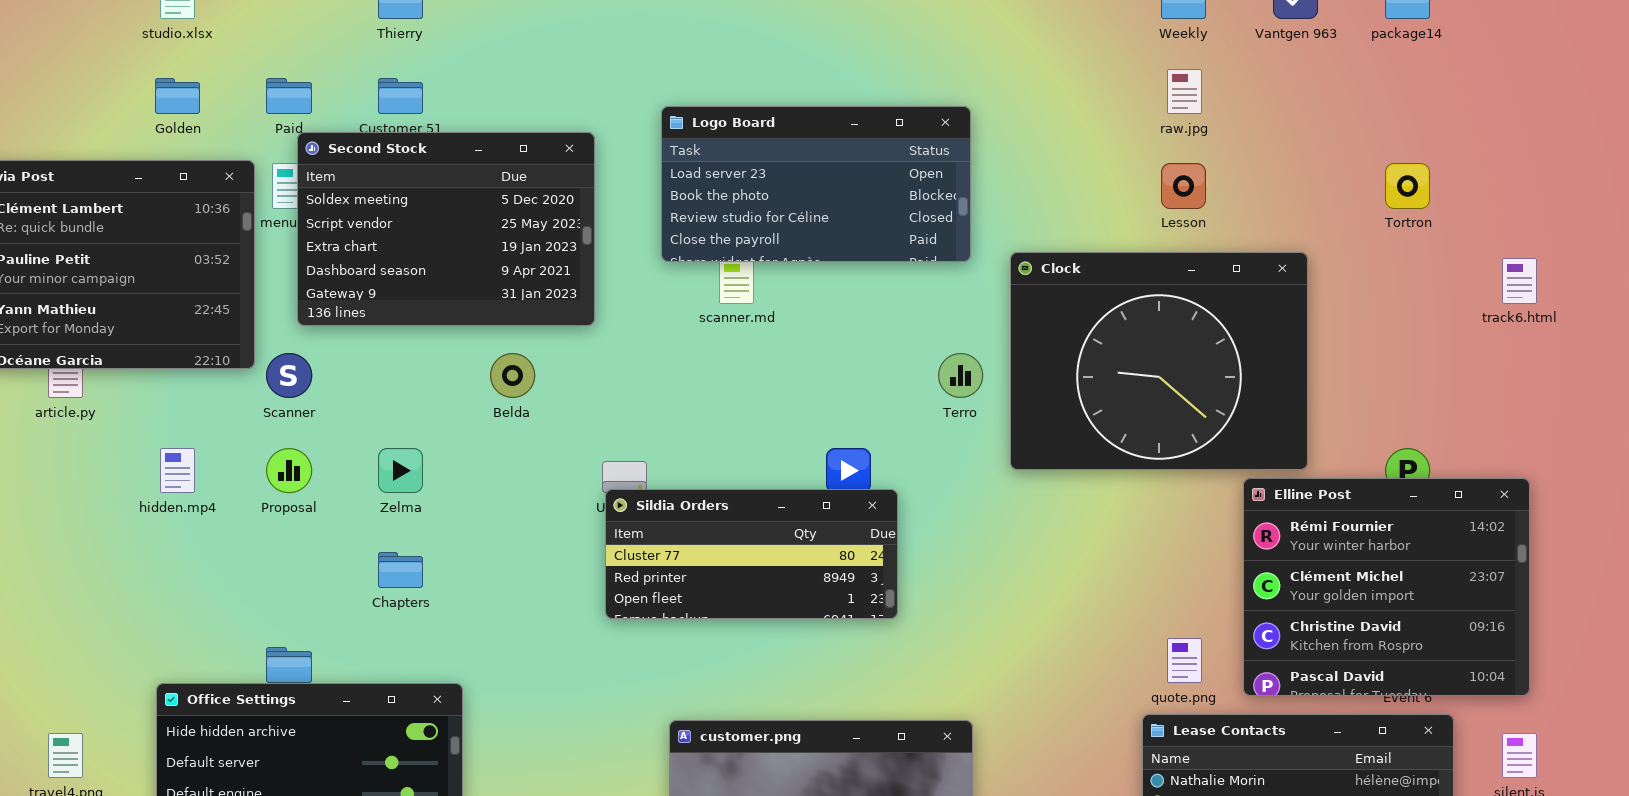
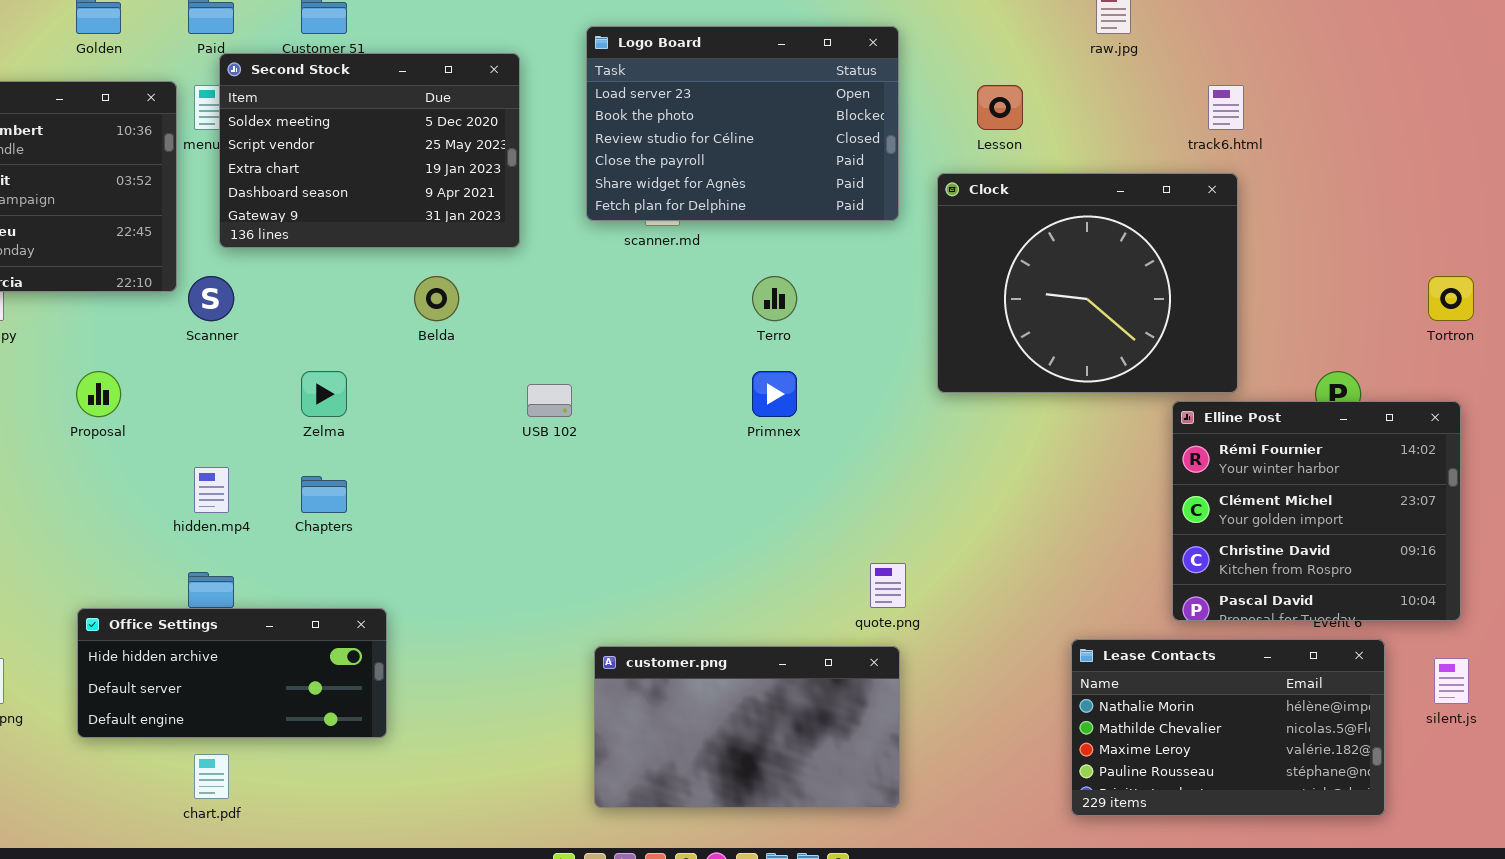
Logo Board: [661,106,971,262] -> [586,26,899,221], resized
Lesson: [1161,163,1206,209] -> [977,85,1023,130], moved
Tortron: [1385,163,1430,209] -> [1428,276,1474,321], moved
track6.html: [1502,258,1537,304] -> [1208,85,1244,130], moved
Terro: [938,353,983,398] -> [752,276,797,321], moved
hidden.mp4: [160,448,195,493] -> [194,467,229,513], moved
Proposal: [266,448,312,493] -> [76,371,121,417], moved
Sildia Orders: [605,489,898,619] -> none, closed
quote.png: [1167,638,1202,683] -> [870,563,906,608], moved

